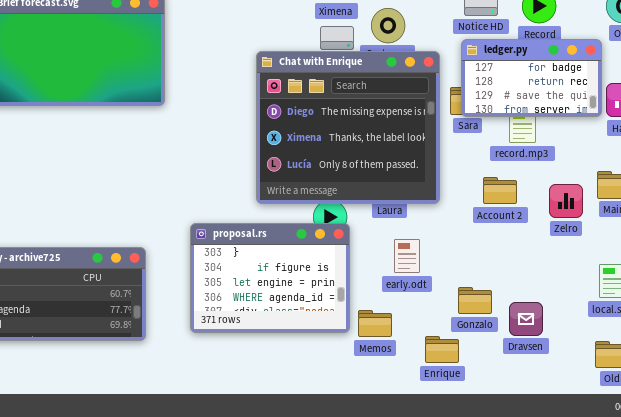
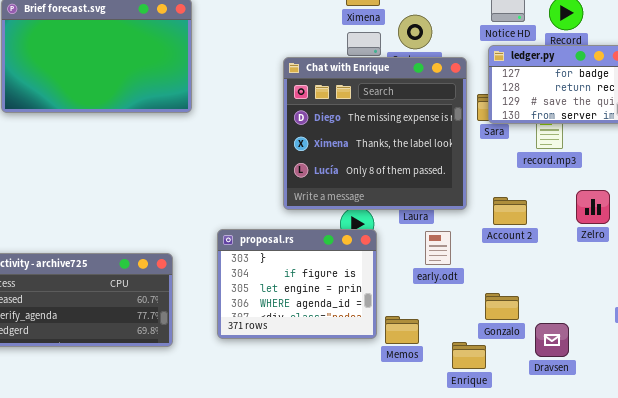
Account 2: [483,177,517,204] -> [493,197,527,225], moved
early.odt: [394,239,420,273] -> [425,231,451,265], moved
Dravsen: [509,302,543,336] -> [535,323,569,357], moved

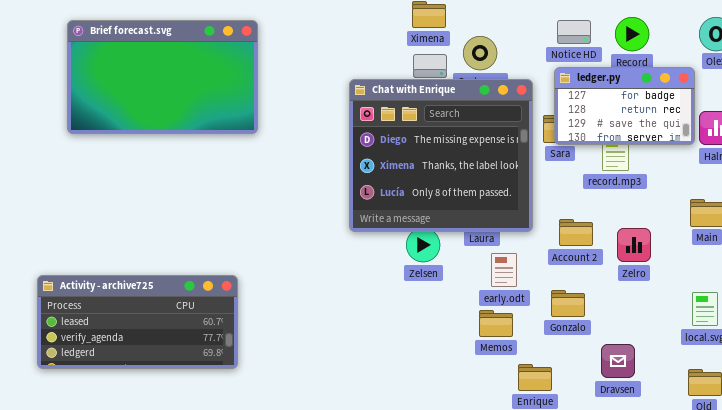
Zelro: [576,190,610,224] -> [617,228,651,262], moved
proposal.rs: [217,229,377,339] -> none, closed
Gonzalo: [485,293,519,320] -> [551,290,585,317], moved
Memos: [385,316,419,344] -> [479,310,513,337], moved

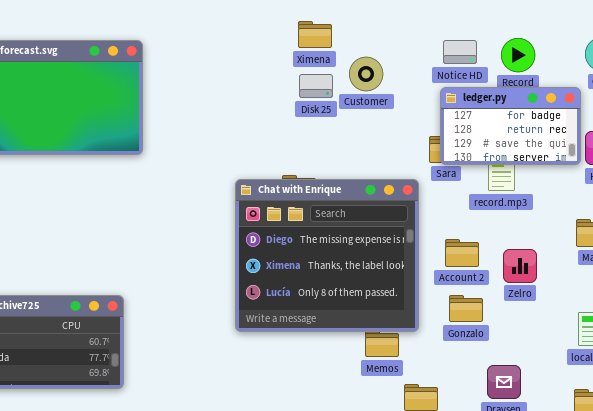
Chat with Enrique: [349,79,533,232] -> [235,179,419,332], moved
Gonzalo: [551,290,585,317] -> [449,295,483,322], moved

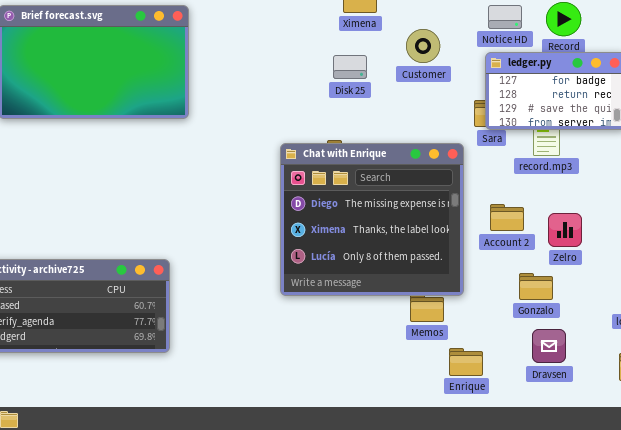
Customer: [349,57,383,91] -> [406,29,440,63], moved
Disk 25: [299,74,333,98] -> [333,55,367,79], moved
Gonzalo: [449,295,483,322] -> [519,273,553,300], moved

